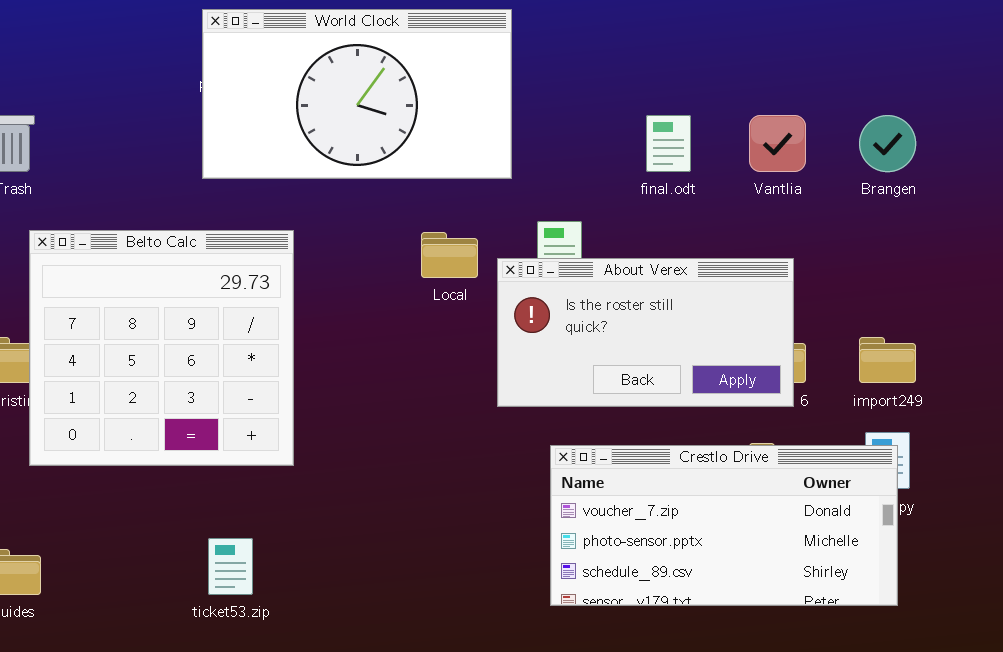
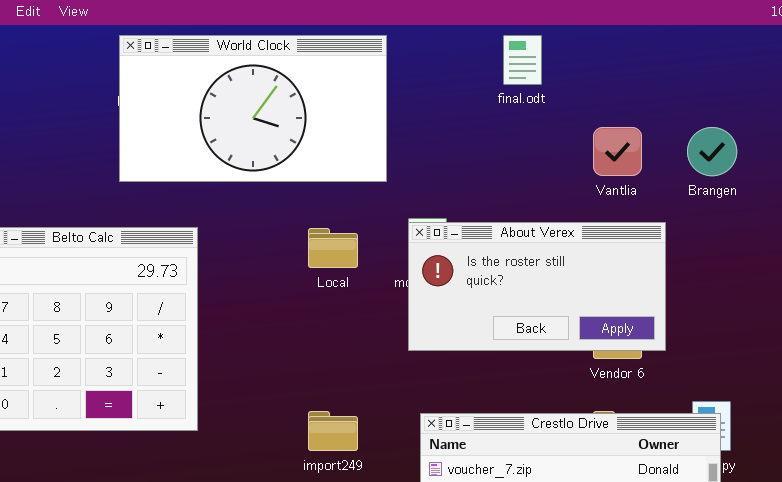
final.odt: [646,115,691,172] -> [503,35,542,85], moved
About Verex: [497,258,794,407] -> [408,222,666,351], moved
import249: [859,337,916,383] -> [308,411,358,451], moved

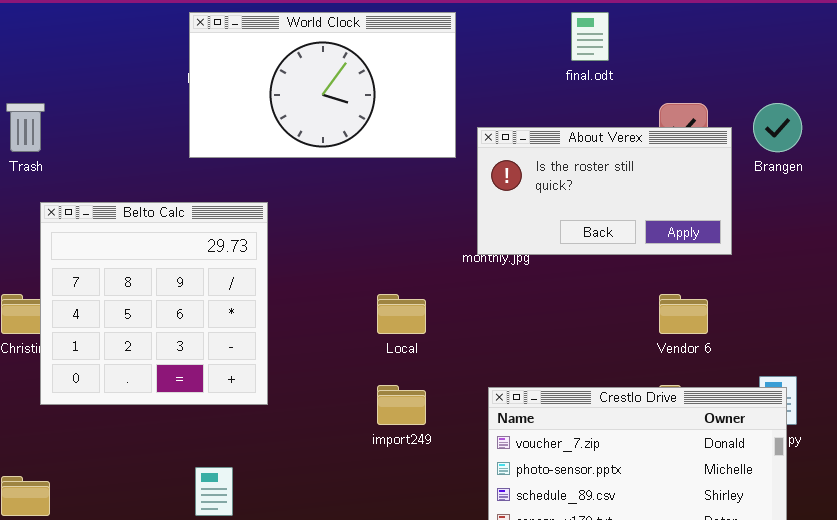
About Verex: [408,222,666,351] -> [477,127,732,255], moved
Local: [308,228,358,268] -> [377,294,426,334], moved

